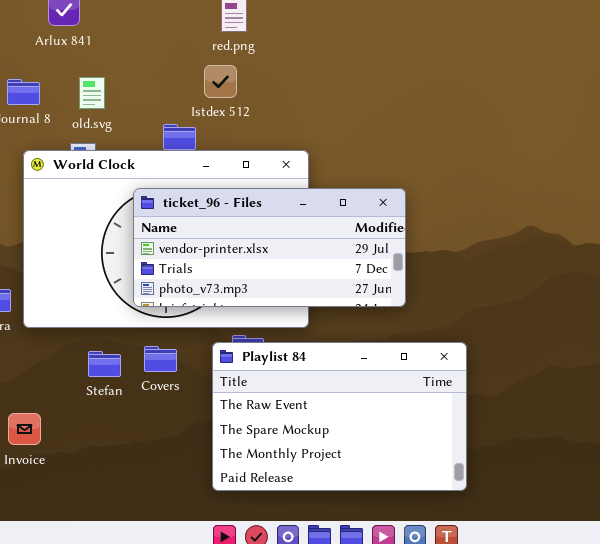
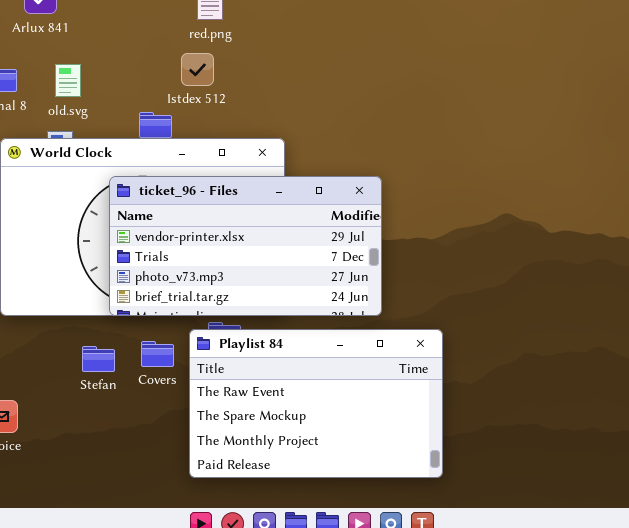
ticket_96 - Files: [133,188,406,307] -> [109,176,382,316], resized
Covers: [144,346,177,372] -> [141,341,174,367], moved
Stefan: [88,351,121,377] -> [82,346,115,372], moved

